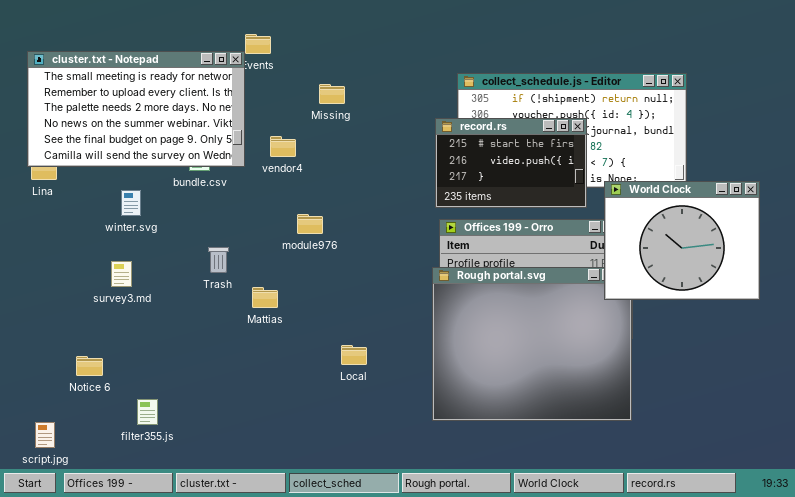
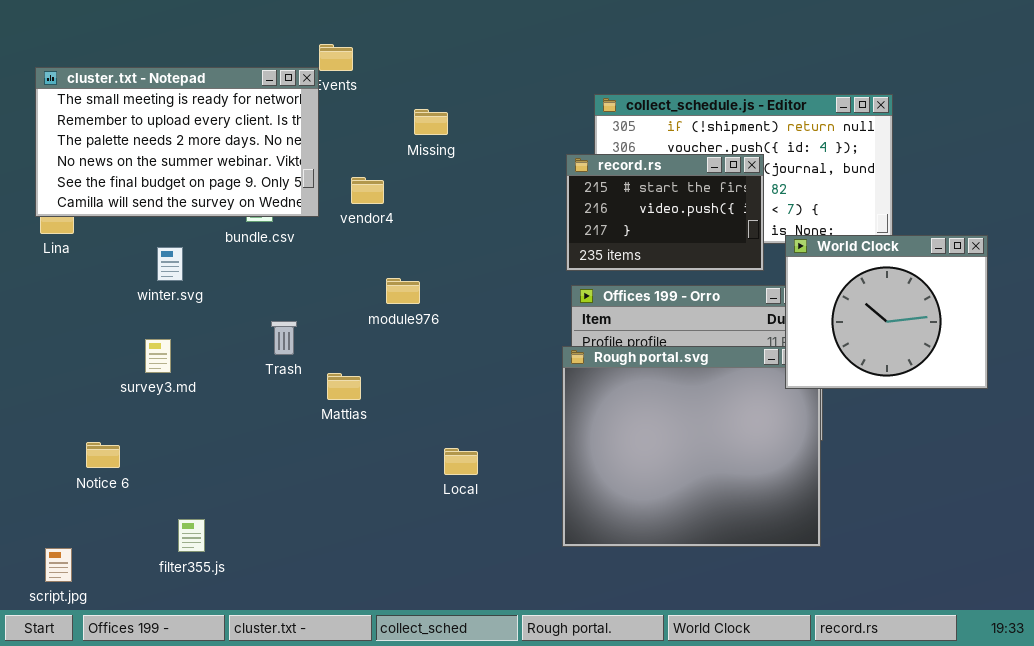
Notice 6: [76,356,103,376] -> [86,442,120,468], moved

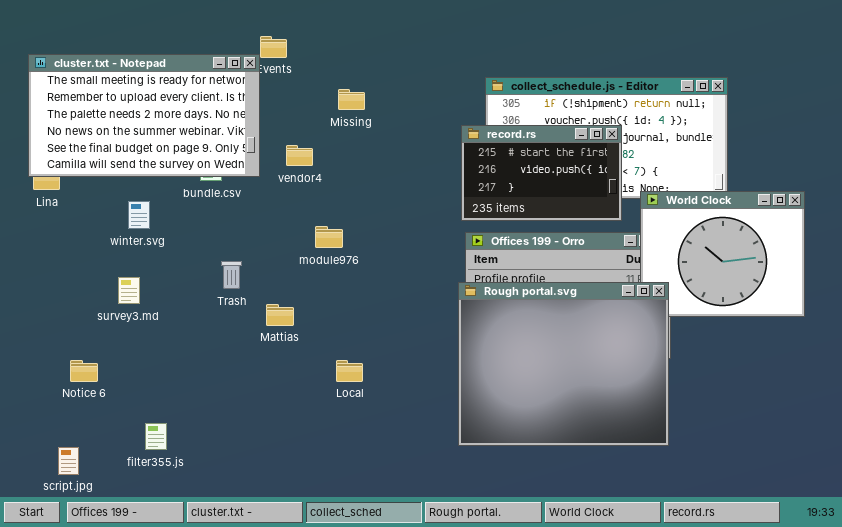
Rough portal.svg: [562,346,821,547] -> [458,282,669,446], raised
Local: [444,448,478,475] -> [336,360,363,382], moved
script.jpg: [45,548,72,582] -> [58,447,79,475], moved

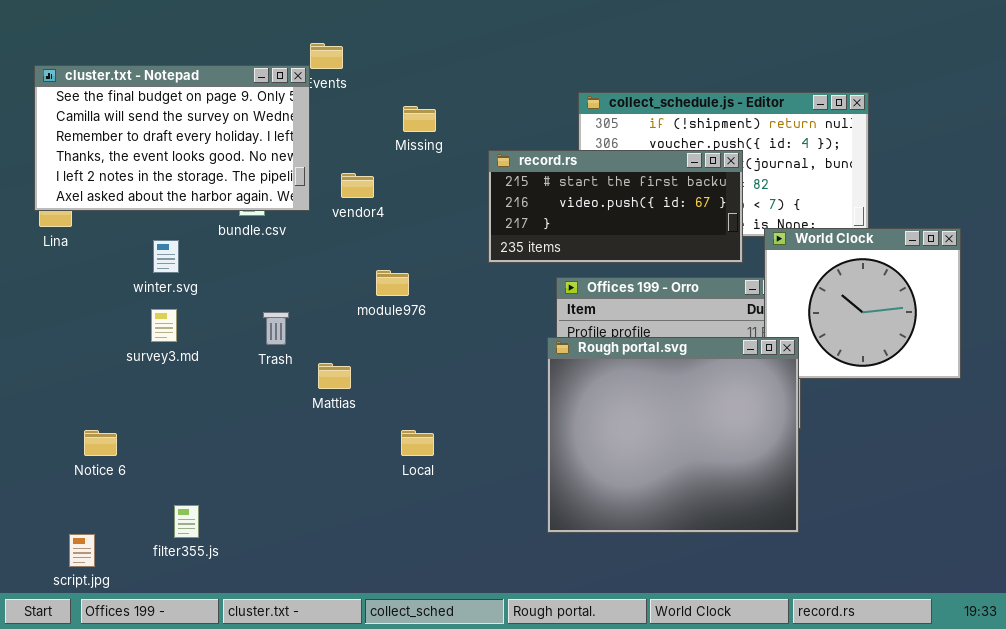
cluster.txt - Notepad: [28,54,260,177] -> [34,65,310,211], scrolled down 4 rows
record.rs: [461,125,622,221] -> [488,150,743,263], resized
survey3.md: [118,277,140,304] -> [151,309,177,342], moved

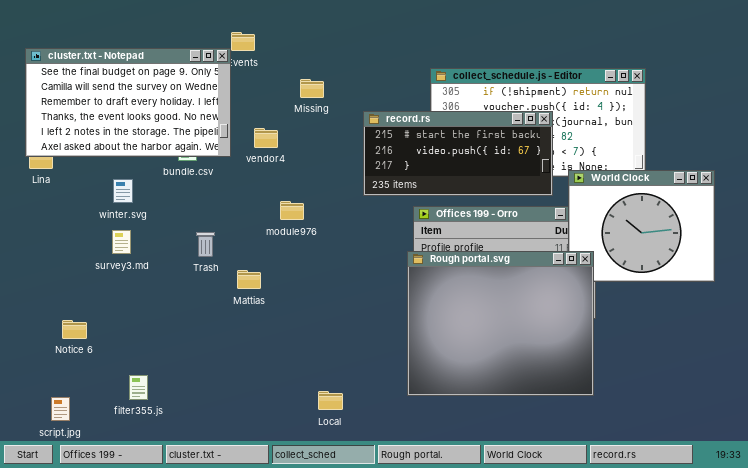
Local: [401,430,434,456] -> [318,391,343,410], moved

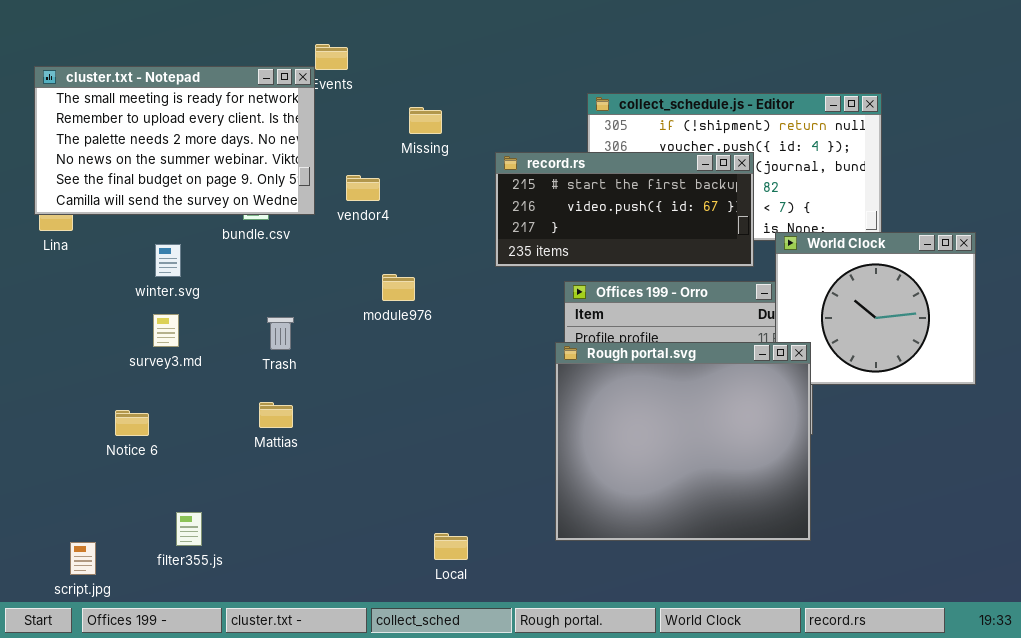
cluster.txt - Notepad: [25,48,231,157] -> [34,66,315,215], scrolled up 4 rows
Mattias: [237,270,261,289] -> [259,402,293,428], moved
Notice 6: [62,320,87,339] -> [115,410,149,436], moved

